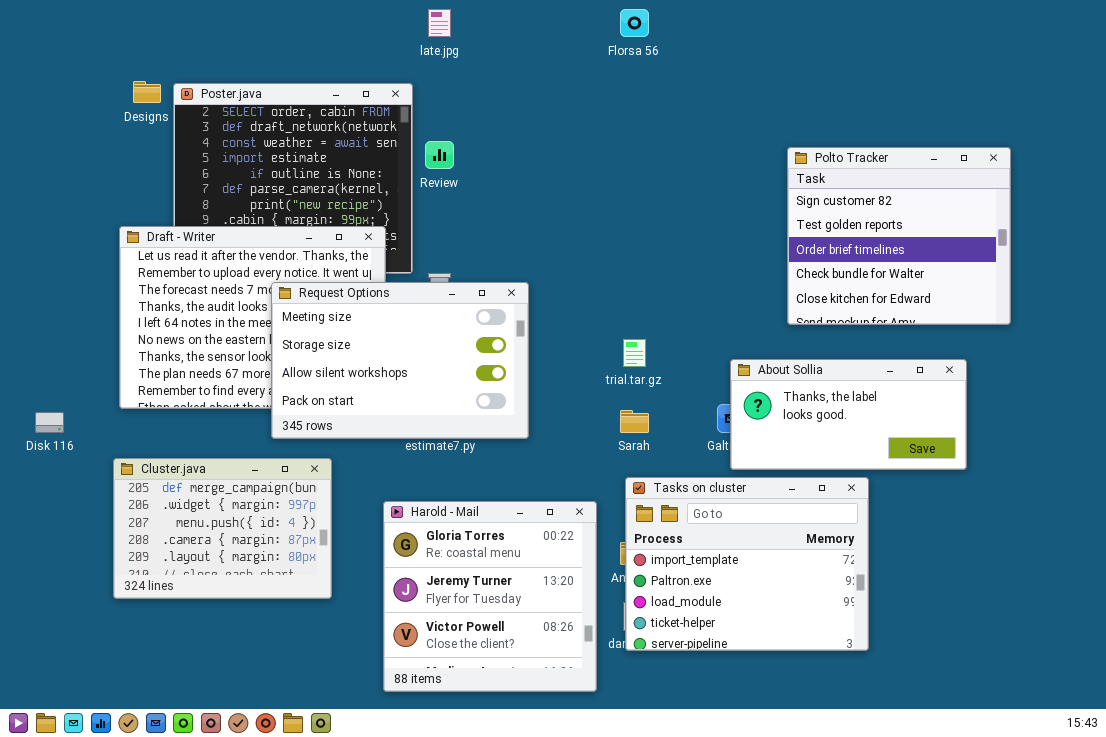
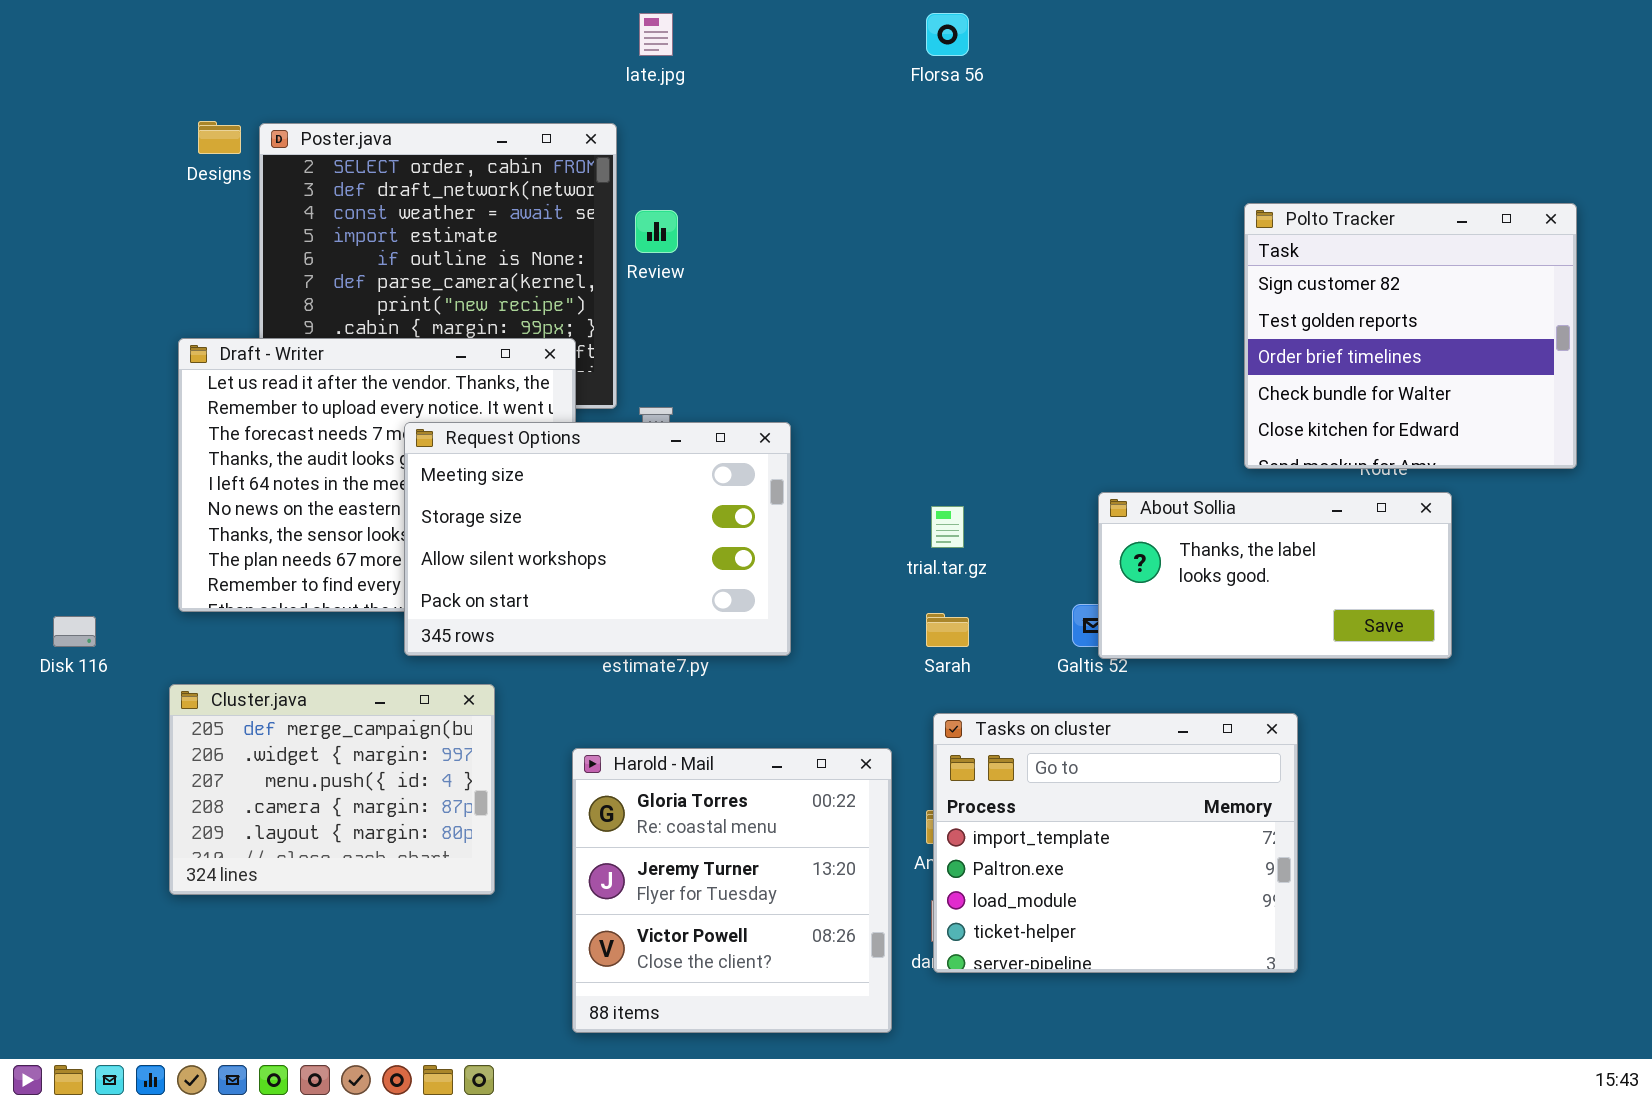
Polto Tracker: [787,147,1011,325] -> [1244,203,1577,469], moved
About Sollia: [730,359,967,470] -> [1098,492,1452,659], moved

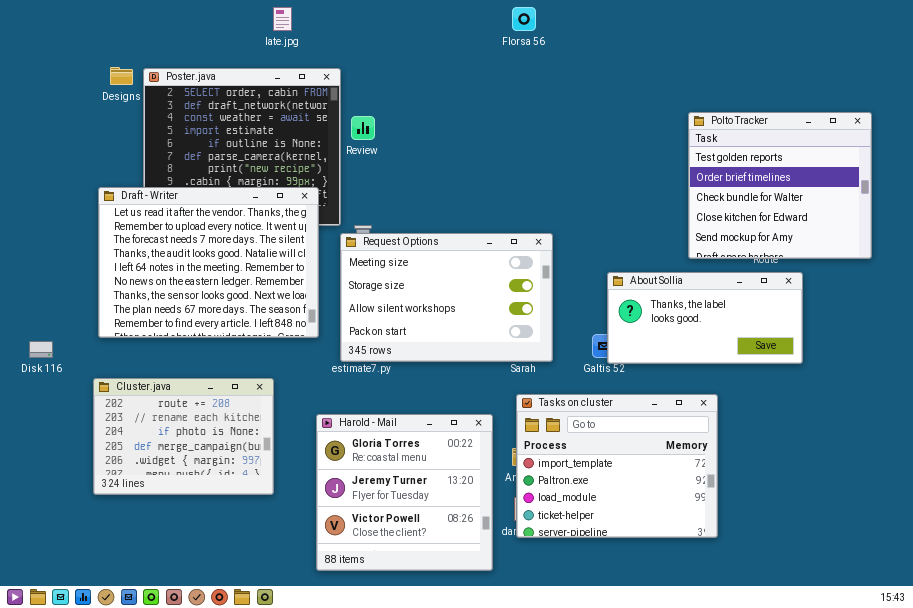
late.jpg: [639,13,673,56] -> [273,7,292,31], moved
Polto Tracker: [1244,203,1577,469] -> [688,112,872,259], scrolled down 1 row
Request Options: [404,422,791,656] -> [340,233,553,362], moved
Cluster.java: [169,684,495,895] -> [93,378,274,495], scrolled up 3 rows

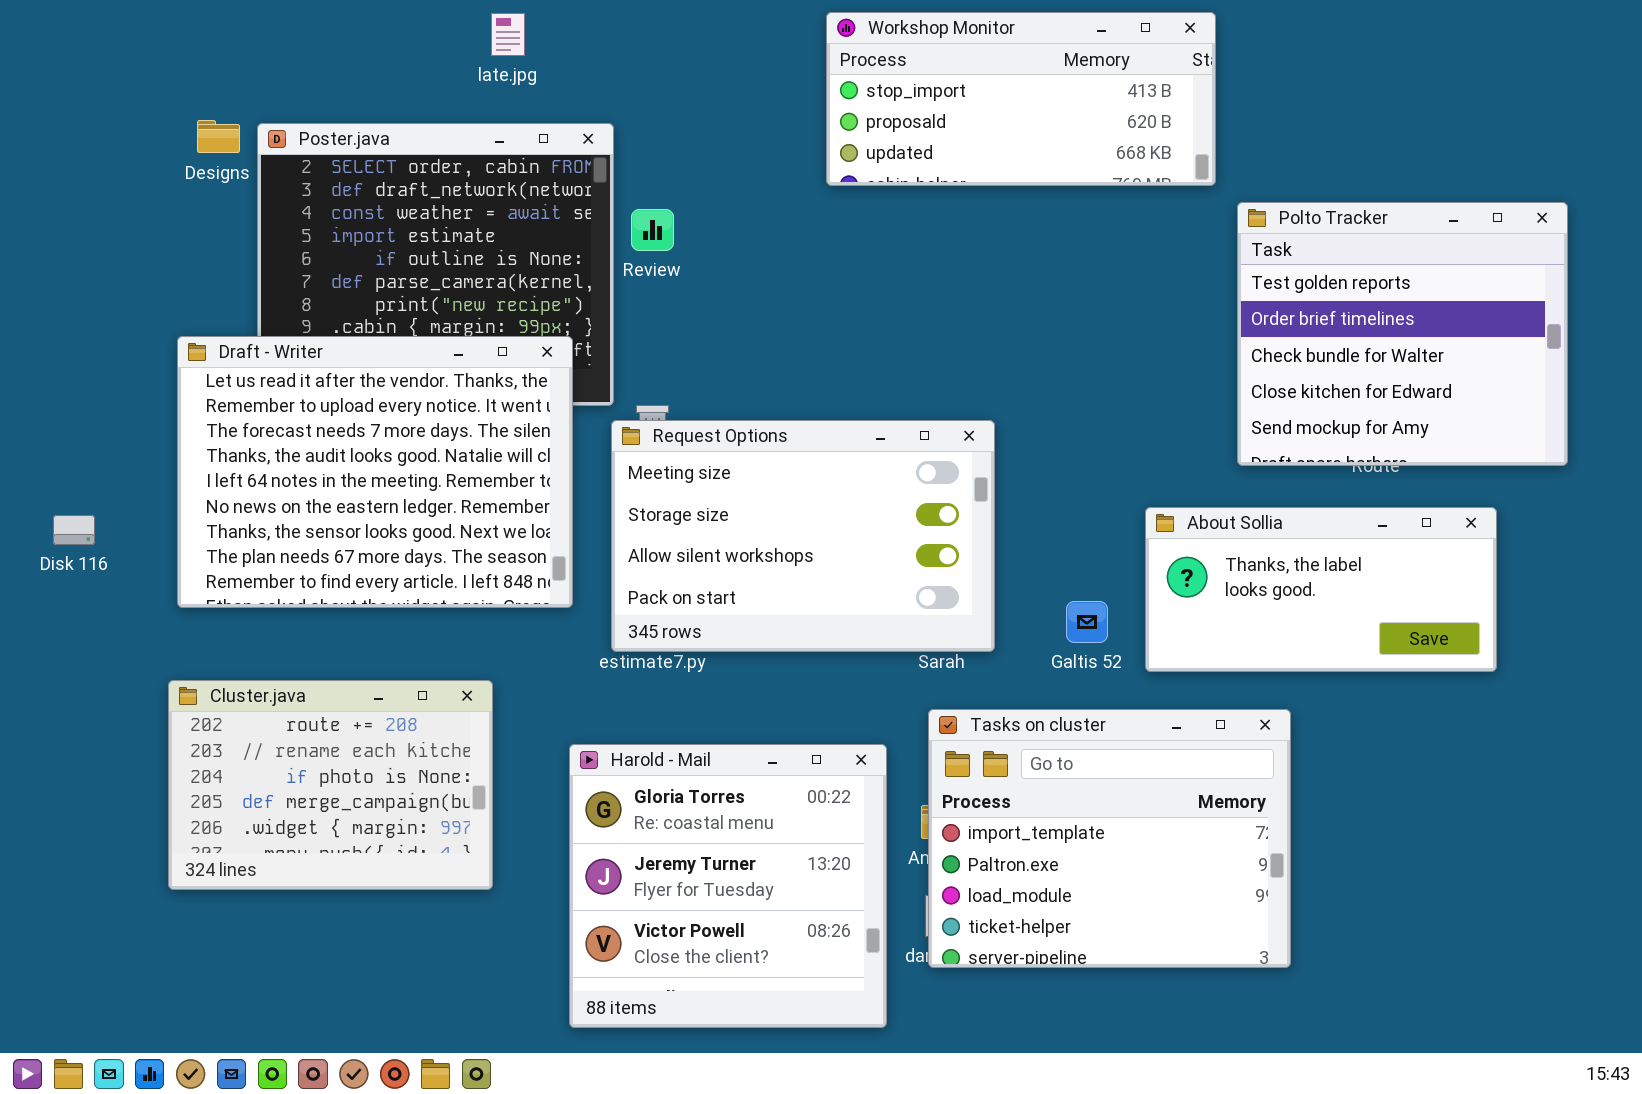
Workshop Monitor: none -> [826,12,1216,186], opened
About Sollia: [607,272,803,364] -> [1145,507,1497,672], moved
Disk 116: [29,341,53,358] -> [53,515,95,545], moved

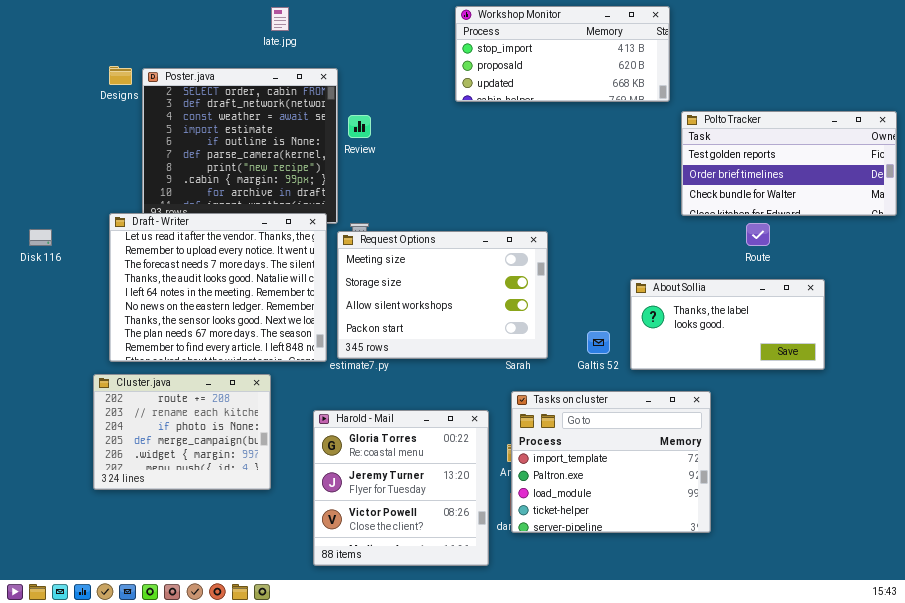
Polto Tracker: [1237,202,1568,466] -> [681,111,897,216], resized
Draft - Writer: [177,336,573,608] -> [109,213,327,362], moved
Disk 116: [53,515,95,545] -> [29,229,52,246], moved

